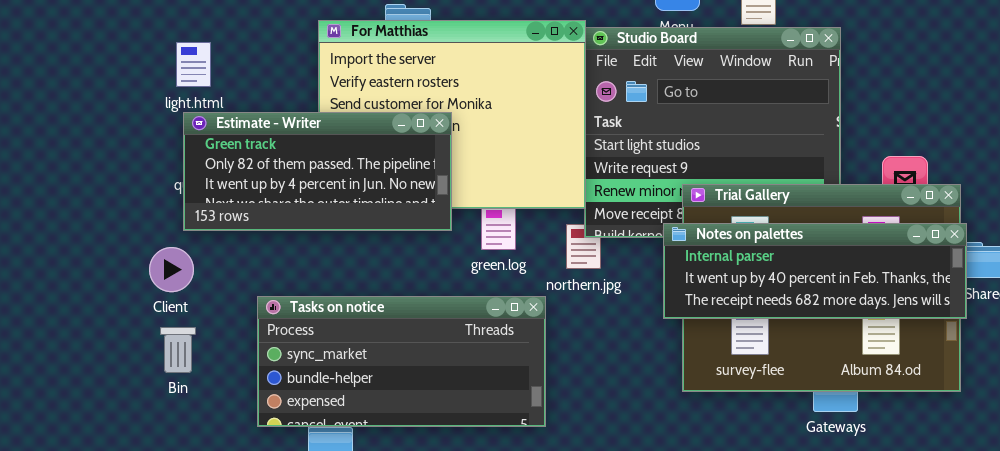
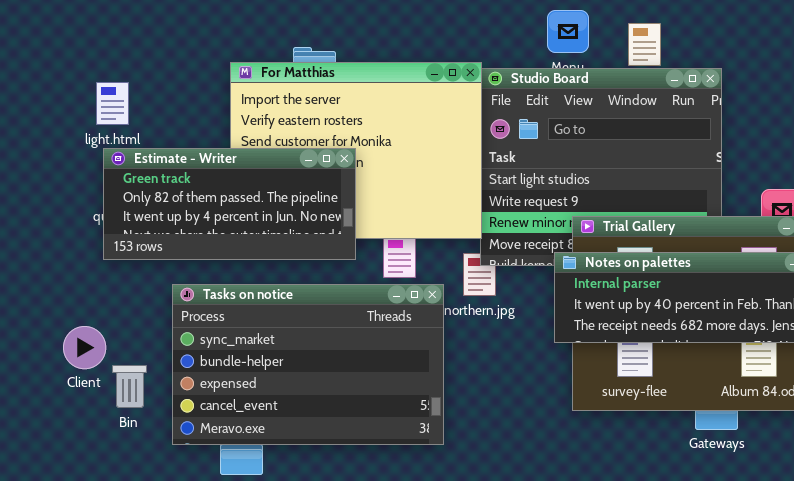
Client: [149,247,194,292] -> [63,326,106,369], moved
Tasks on notice: [257,296,546,427] -> [172,284,444,445], resized
Bin: [160,327,196,373] -> [112,365,147,408], moved

